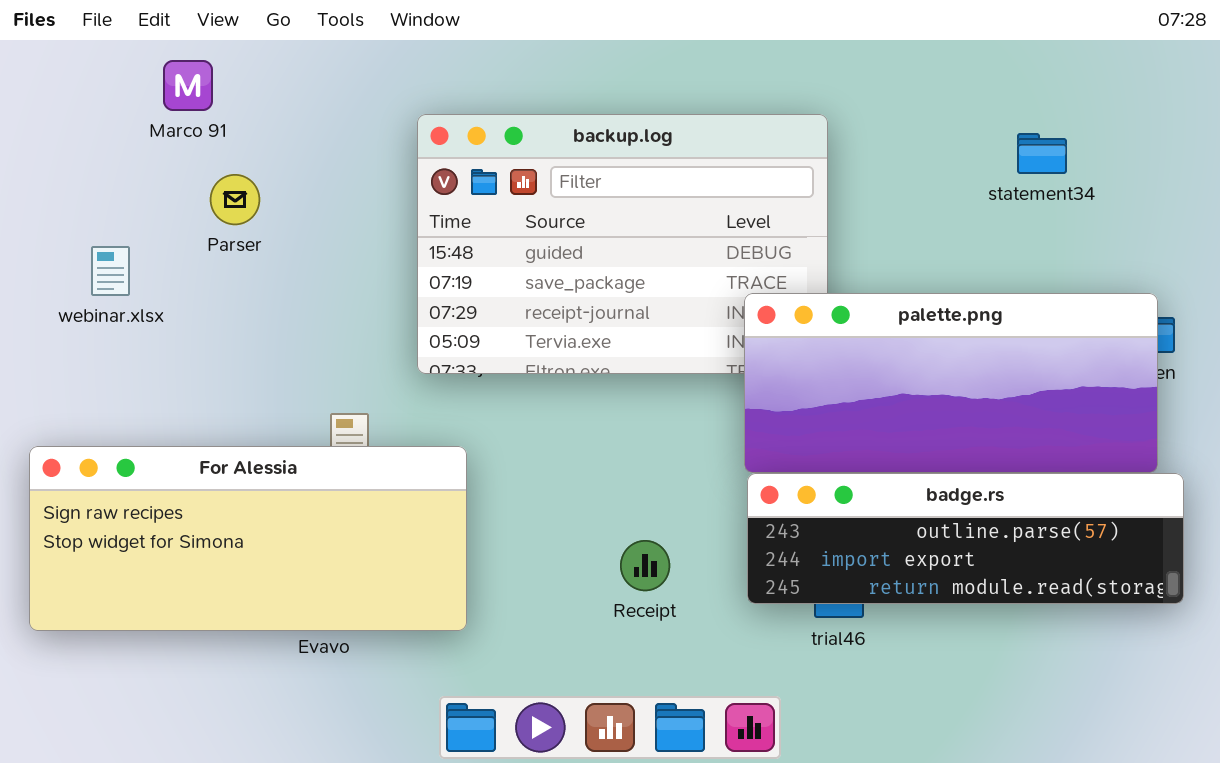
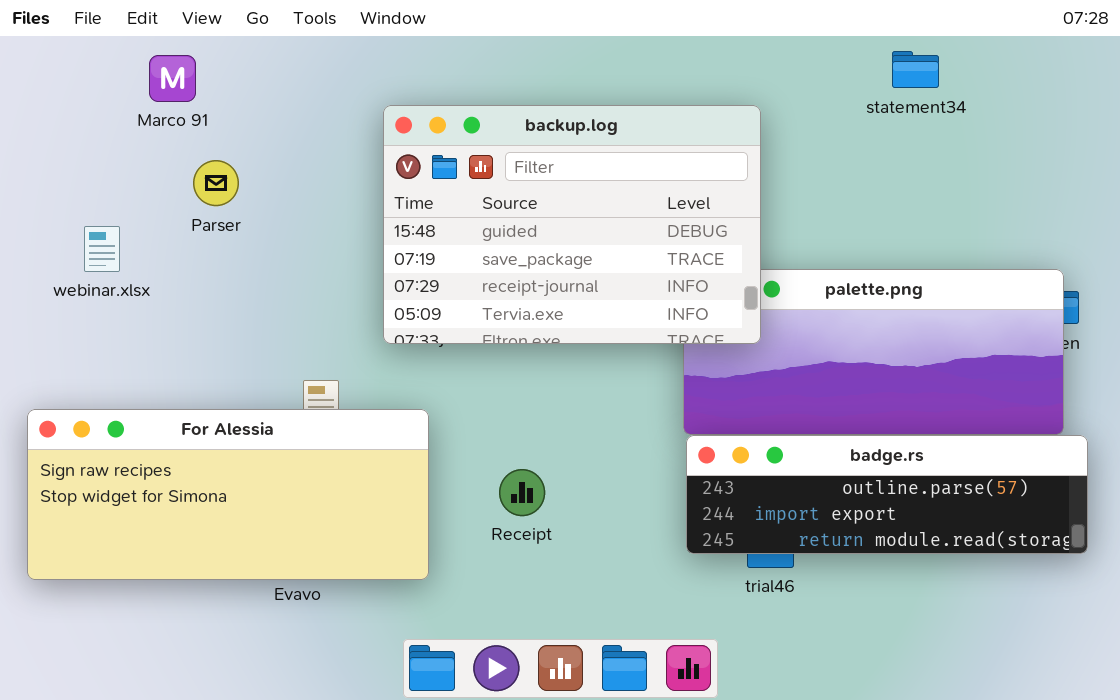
backup.log: [417,114,828,374] -> [383,105,761,344], raised
statement34: [1017,133,1067,174] -> [892,51,939,88], moved
Receipt: [620,540,670,591] -> [499,469,545,516], moved

